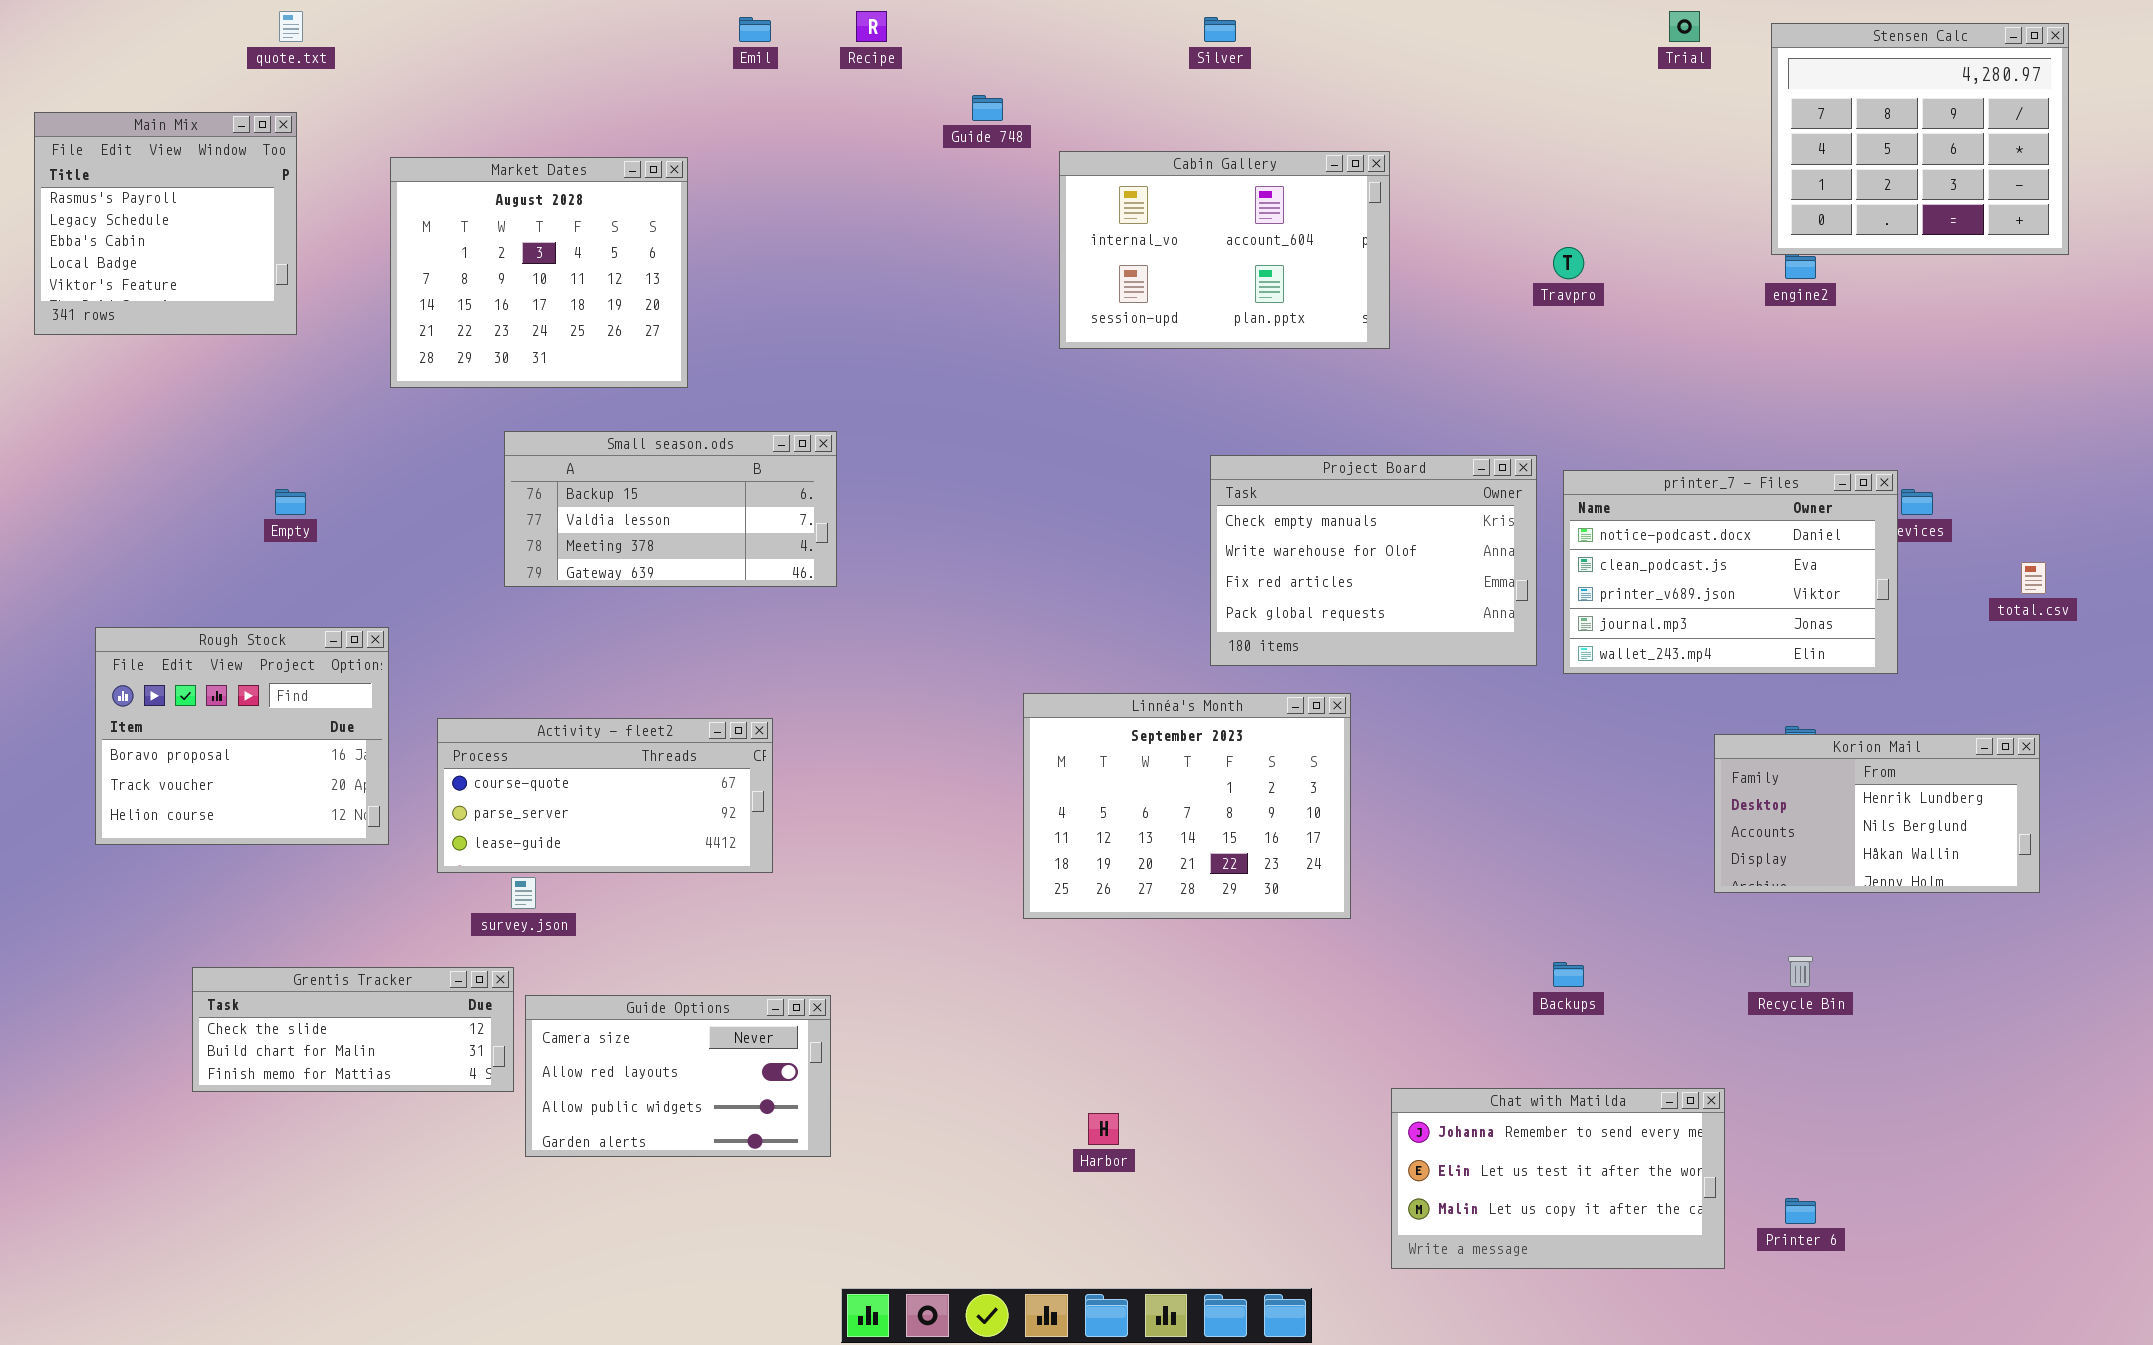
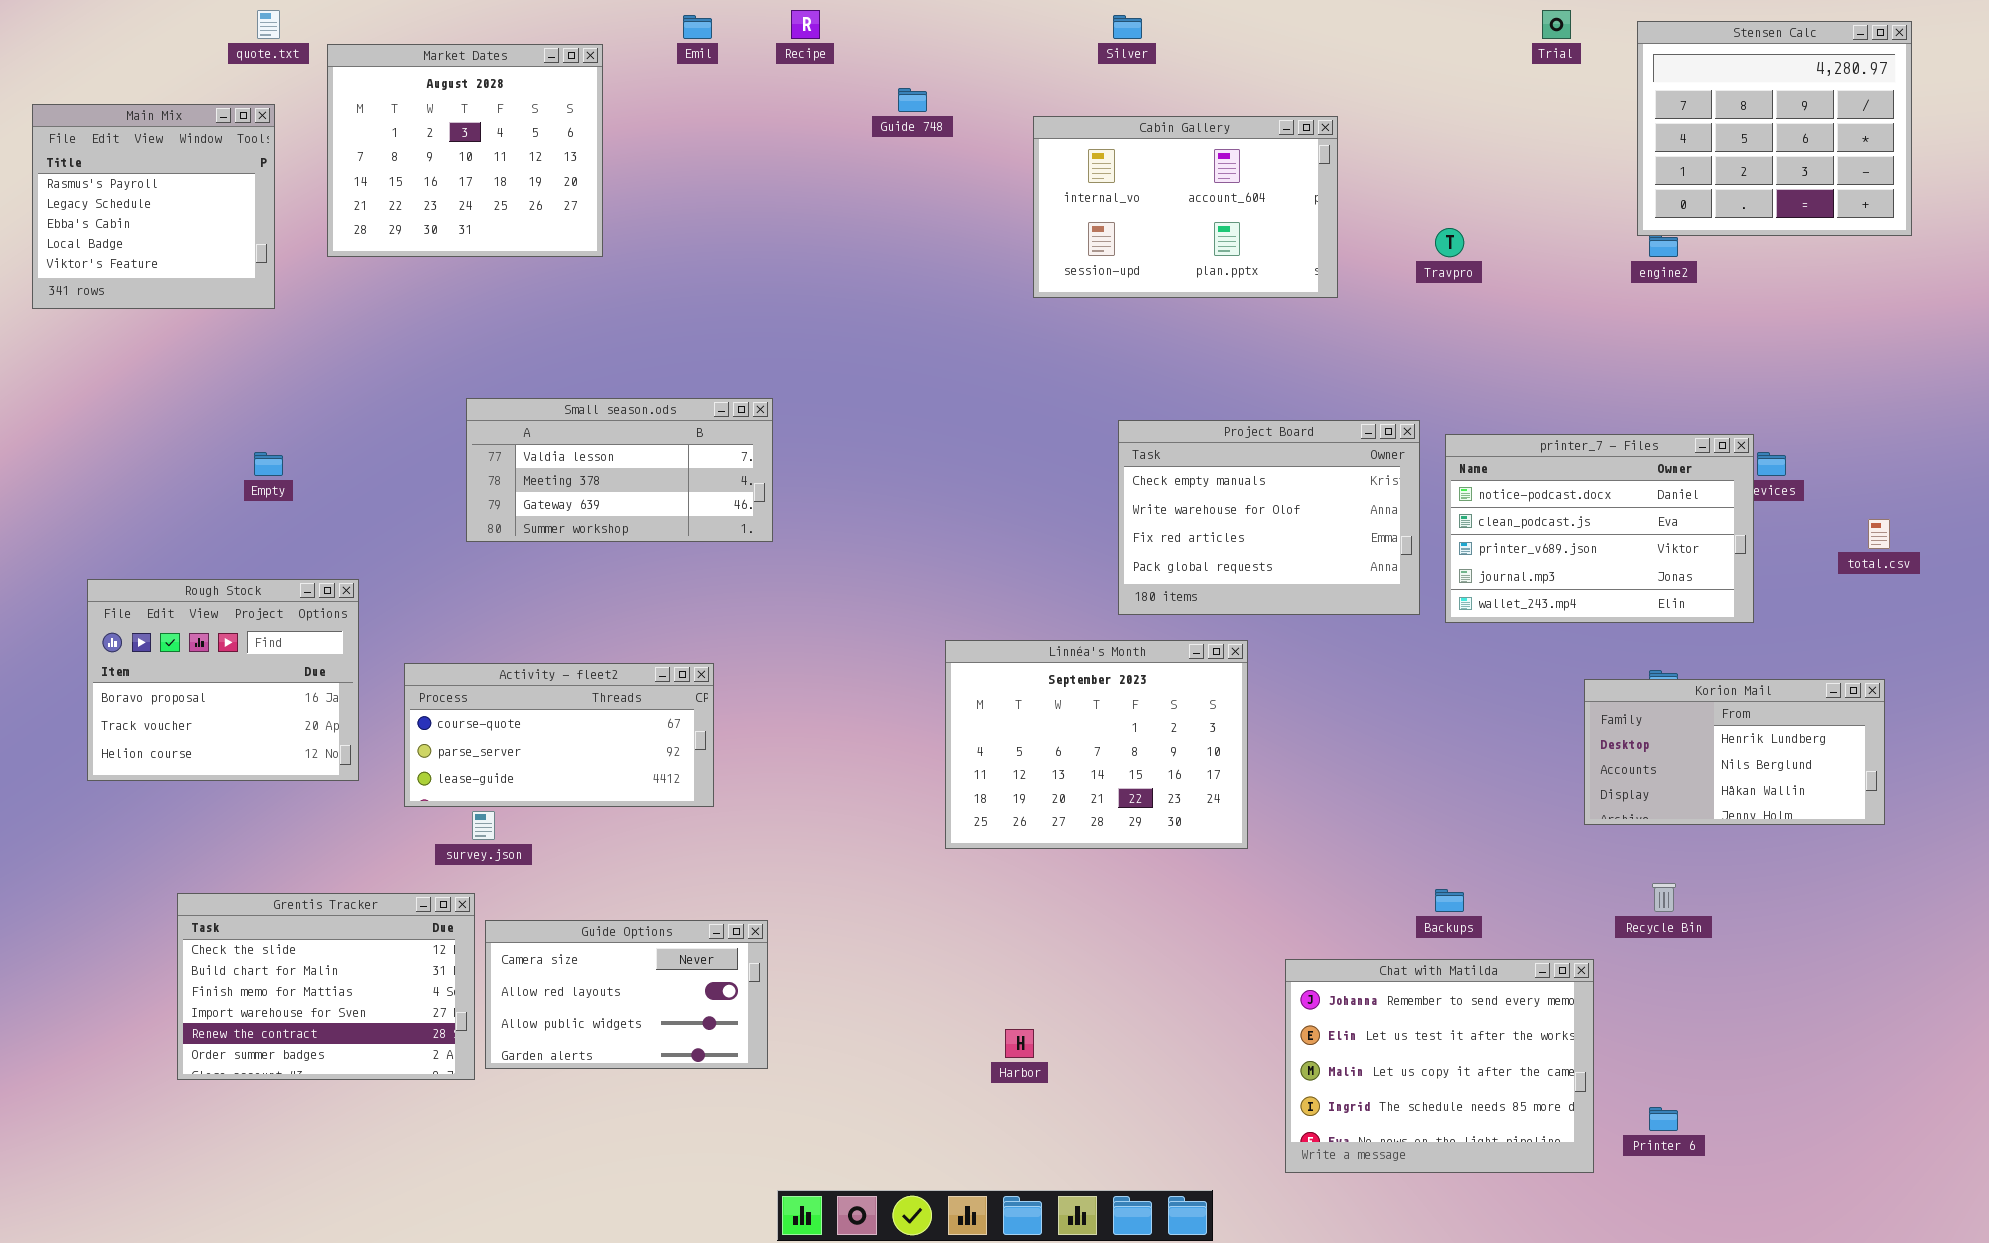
Cabin Gallery: [1059,151,1390,349] -> [1033,116,1338,298], moved
Market Dates: [390,157,688,388] -> [327,44,603,257], moved
Small season.ods: [504,431,837,587] -> [466,398,773,542], scrolled down 1 row
Grentis Tracker: [192,967,514,1092] -> [177,893,475,1080], resized
Chat with Matilda: [1391,1088,1725,1269] -> [1285,959,1594,1173], resized

